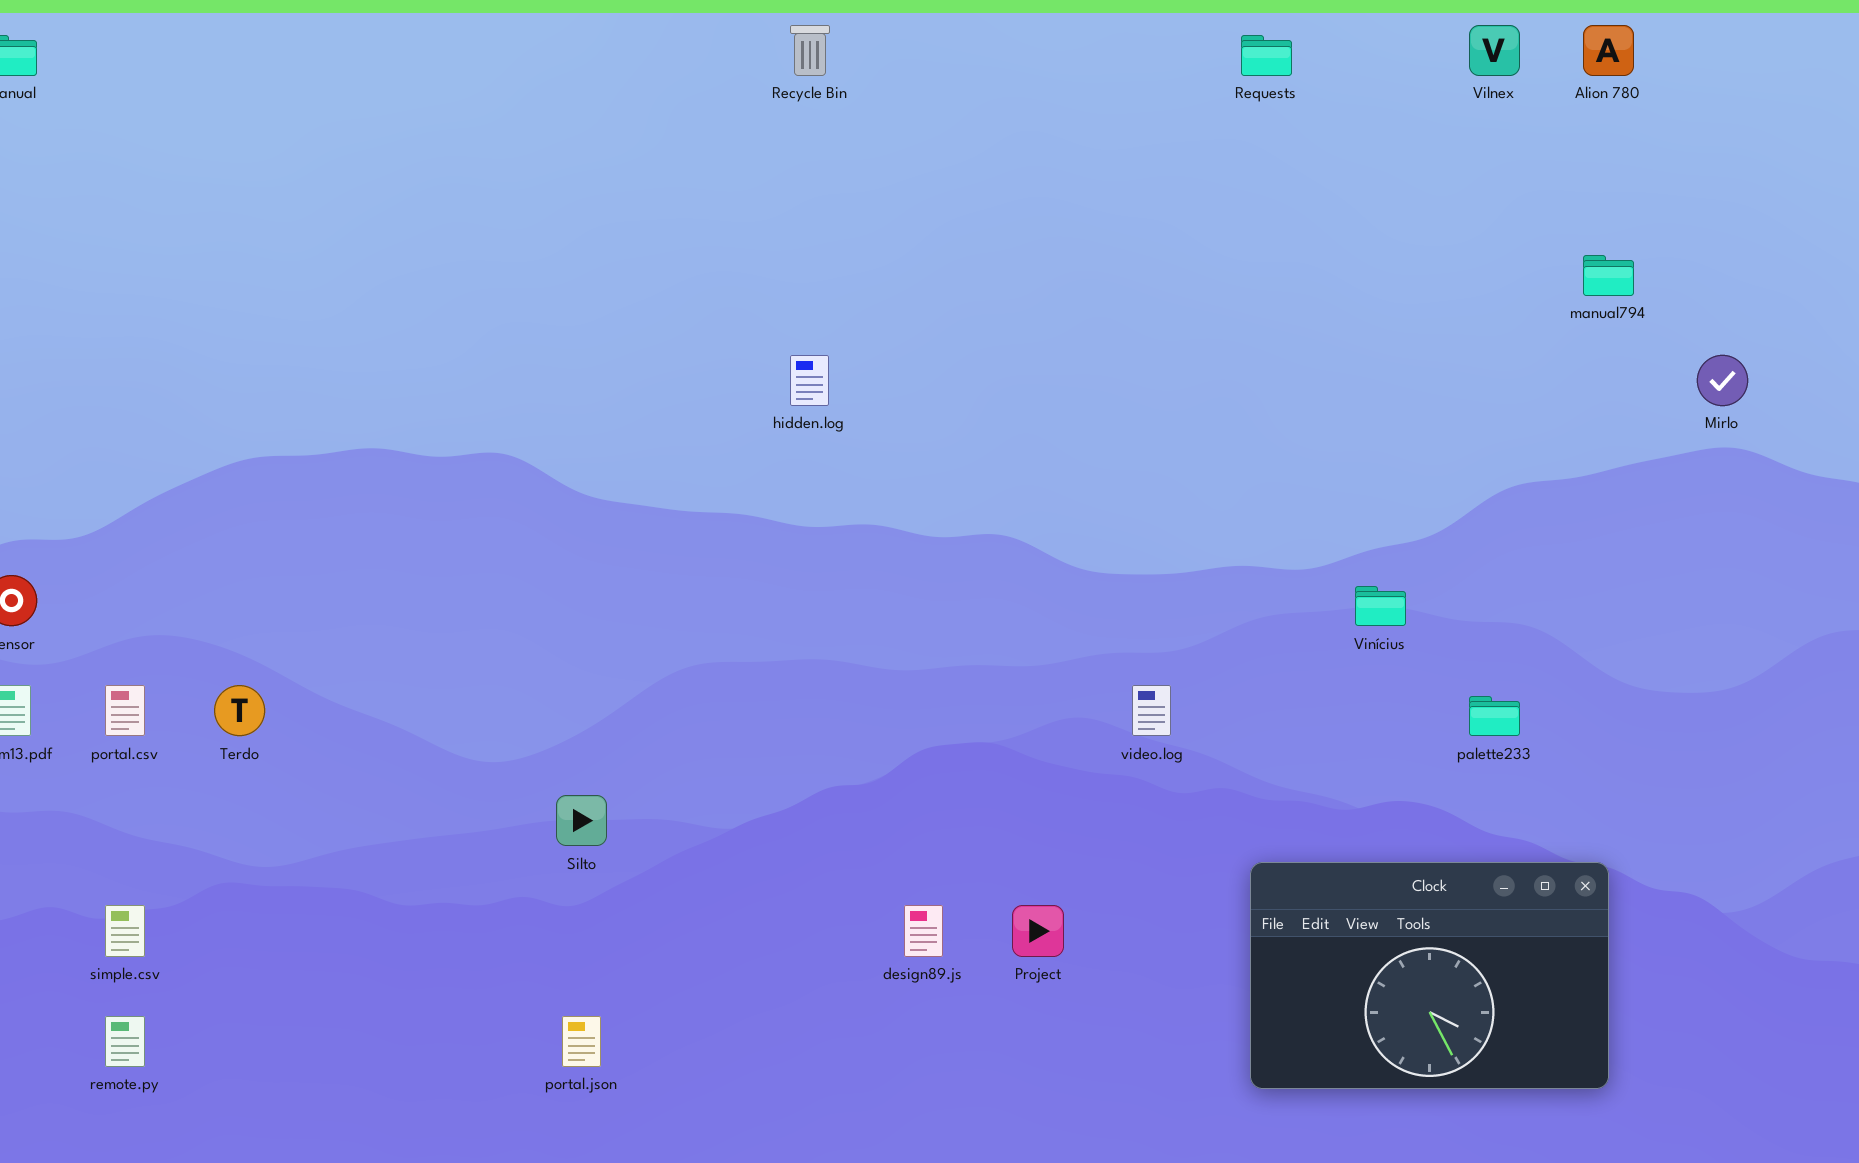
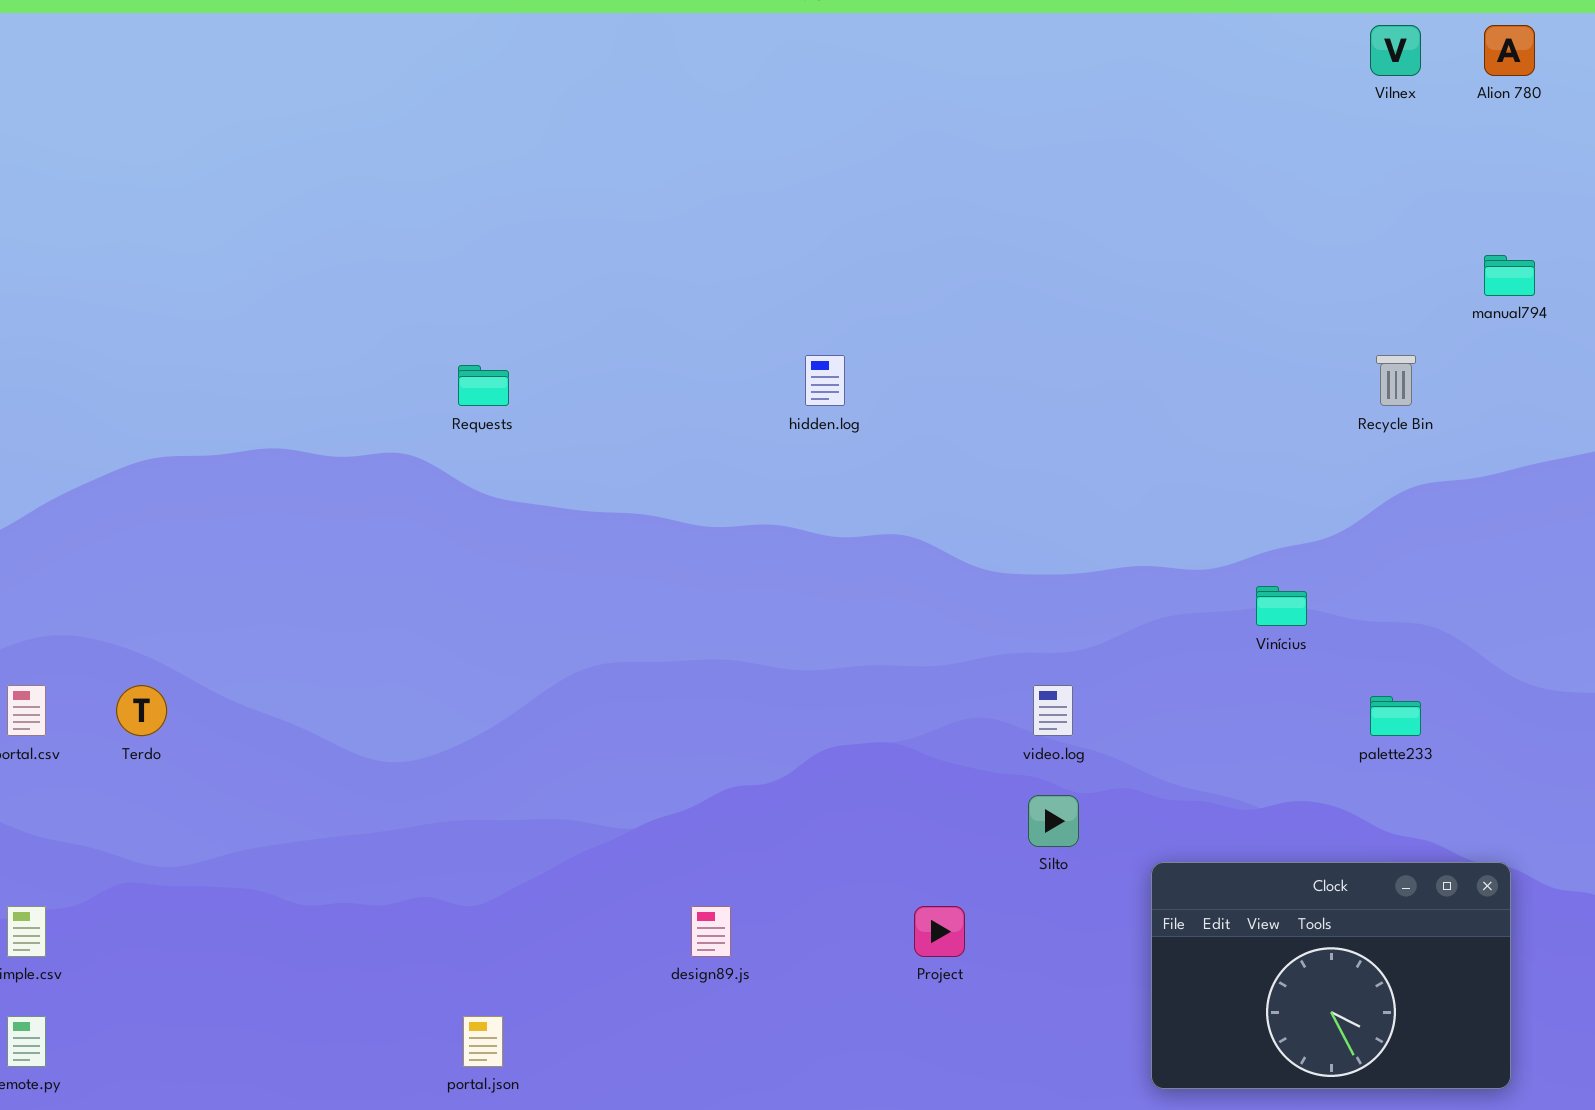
Recycle Bin: [790,25,830,76] -> [1376,355,1416,406], moved
Requests: [1241,35,1292,76] -> [458,365,509,406], moved
hidden.log: [790,355,829,406] -> [805,355,845,406], moved
Silto: [556,795,607,846] -> [1028,795,1079,847], moved
design89.js: [904,905,943,957] -> [691,906,731,957], moved

